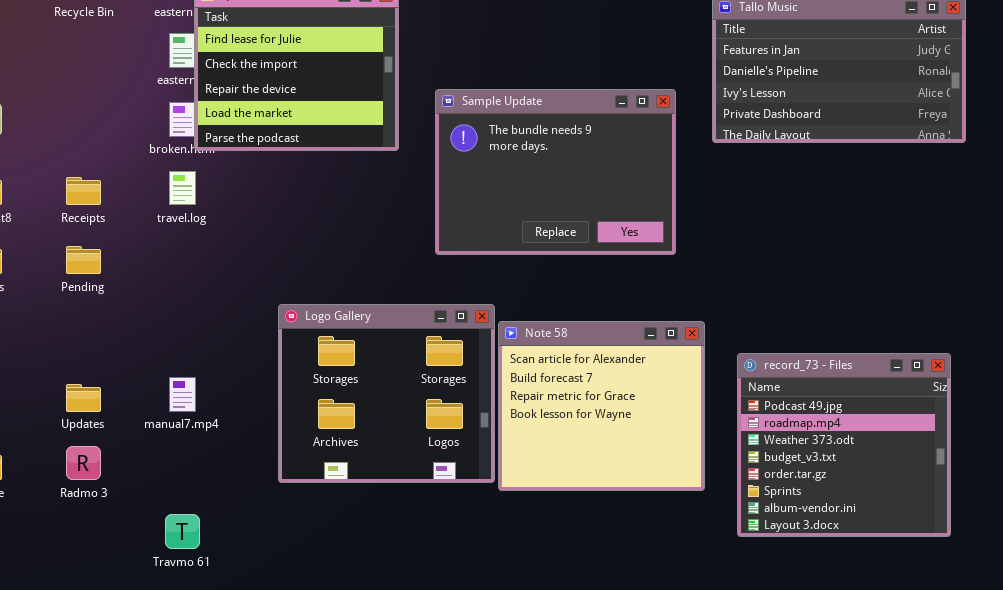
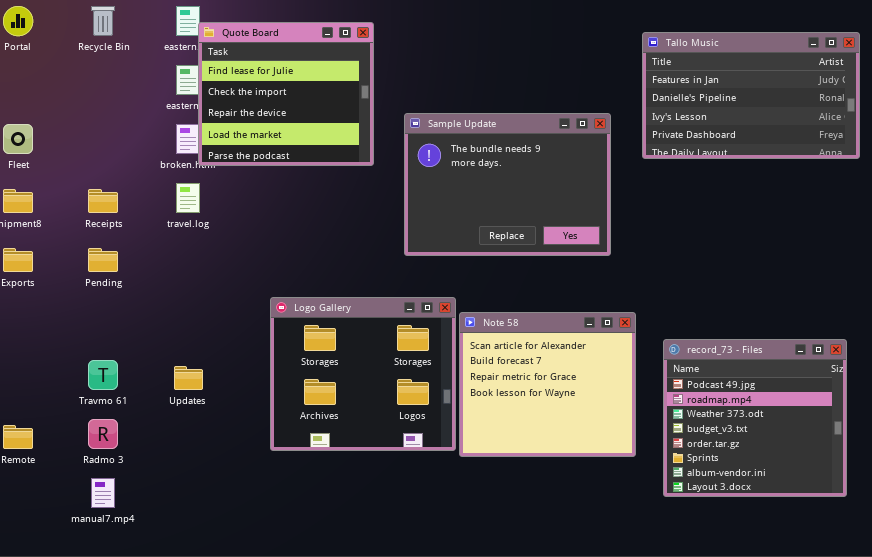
manual7.mp4: [169,377,196,412] -> [91,478,115,508], moved
Updates: [66,384,101,412] -> [174,366,203,390], moved
Travmo 61: [165,514,200,549] -> [88,360,118,390], moved

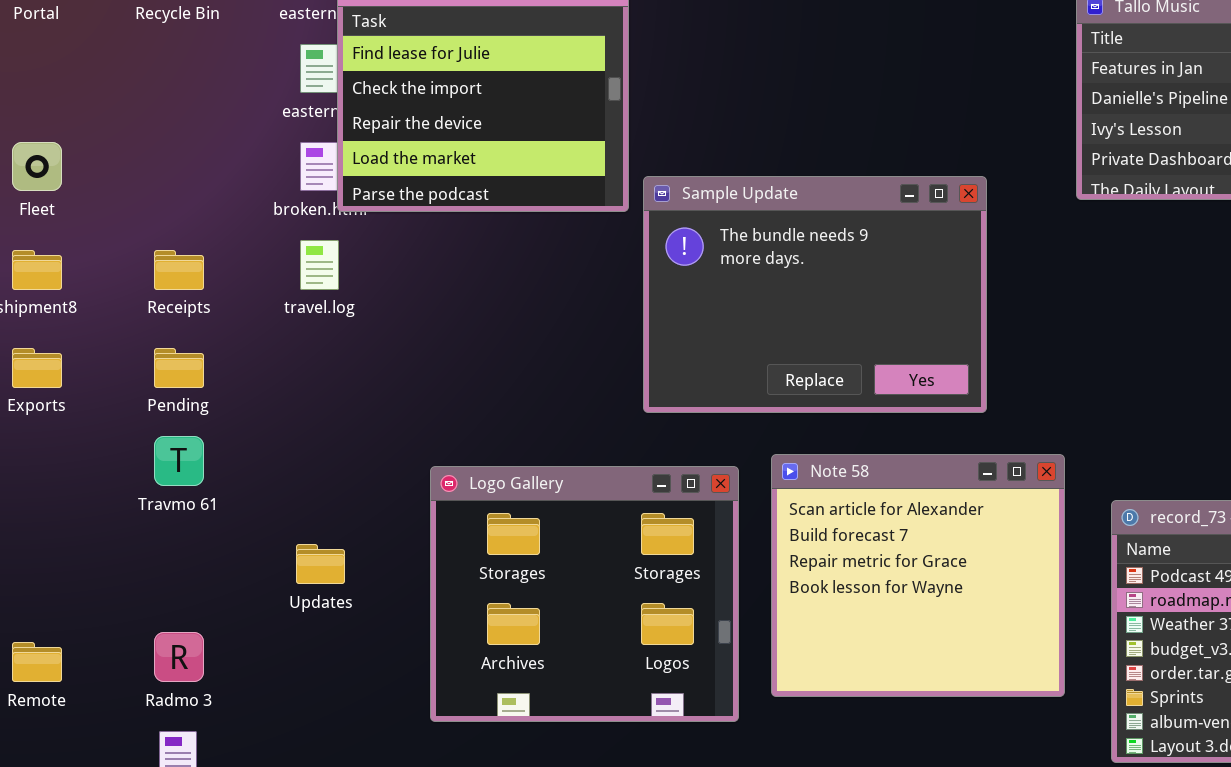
Sample Update: [404,113,611,256] -> [643,176,987,413], moved
Logo Gallery: [270,297,456,451] -> [430,466,739,722], moved
Travmo 61: [88,360,118,390] -> [154,436,204,486], moved

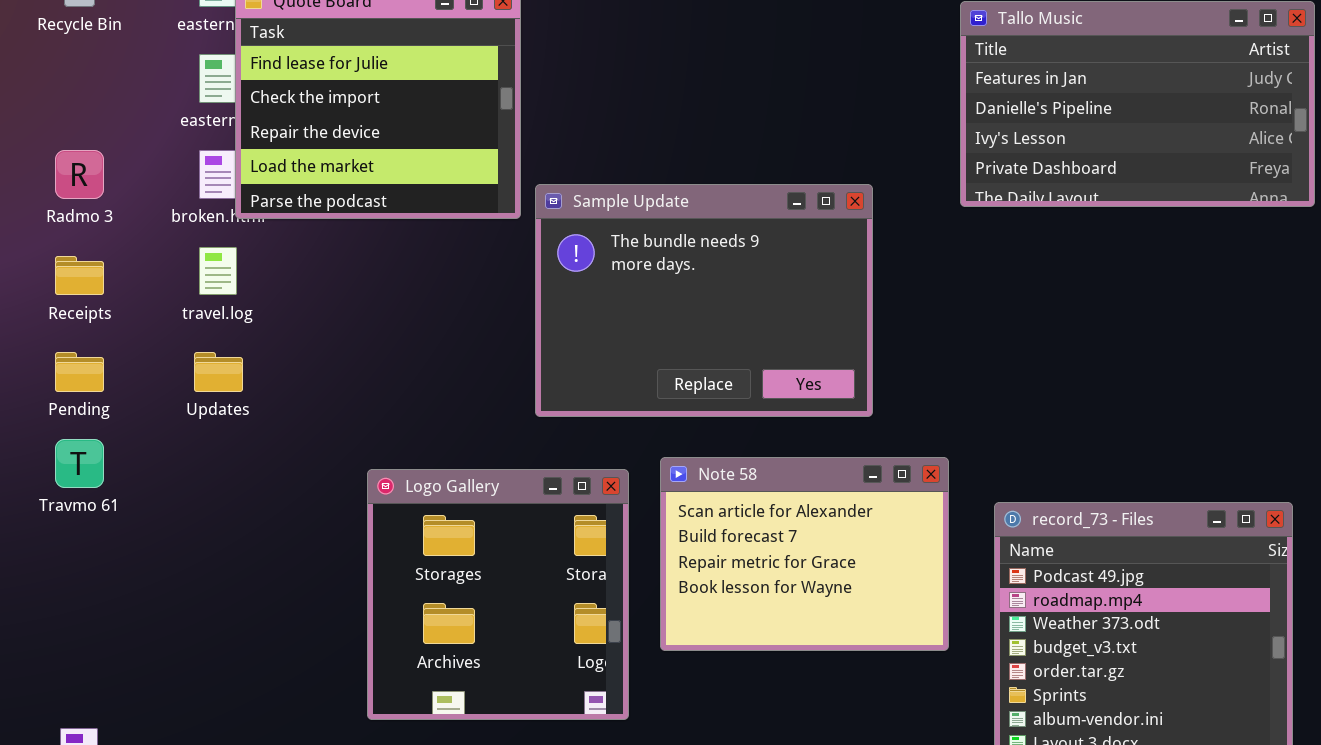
Note 58: [771,454,1065,697] -> [660,457,949,651], resized
Logo Gallery: [430,466,739,722] -> [367,469,629,720], resized
Updates: [296,544,345,584] -> [194,352,243,392], moved
Radmo 3: [154,632,204,682] -> [55,150,104,199], moved

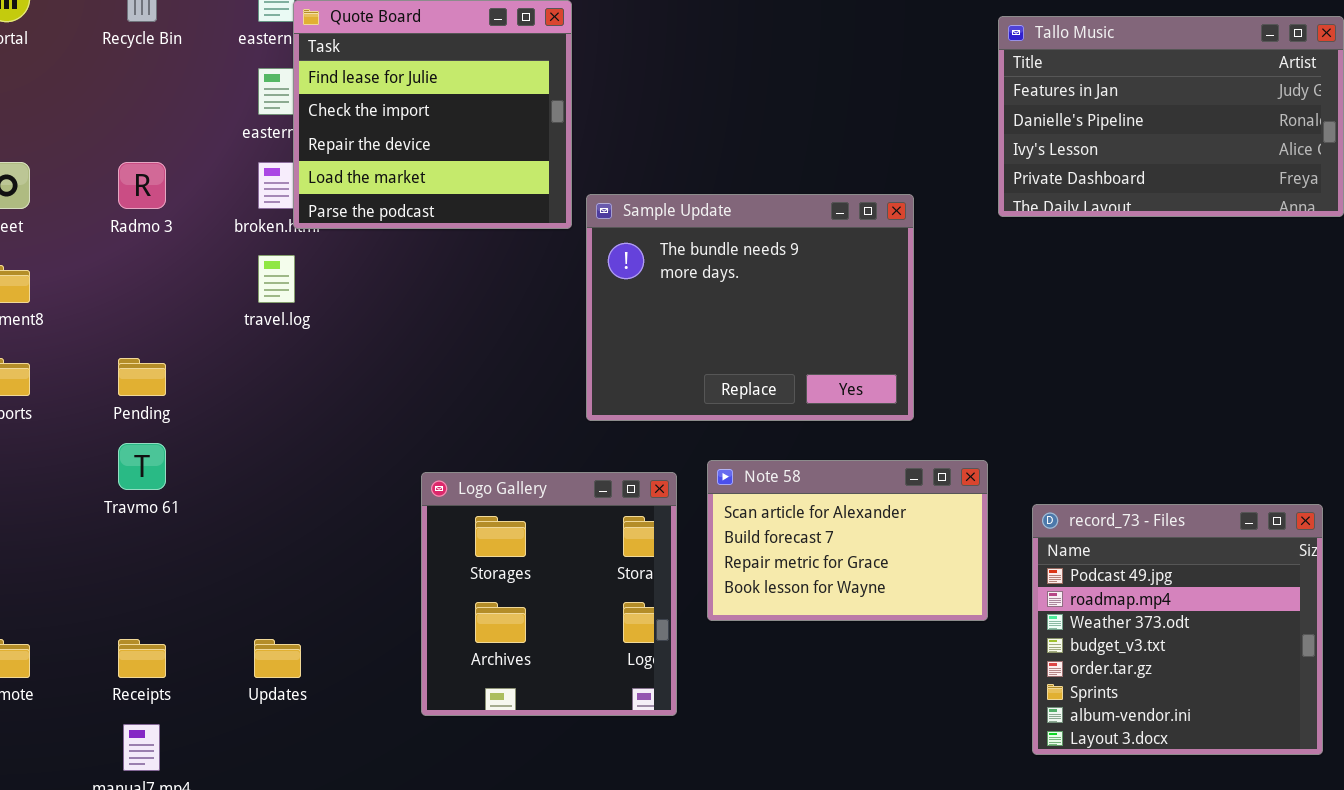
Receipts: [55,256,104,295] -> [118,639,166,678], moved
Updates: [194,352,243,392] -> [254,639,301,678], moved
Note 58: [660,457,949,651] -> [707,460,988,621], resized

